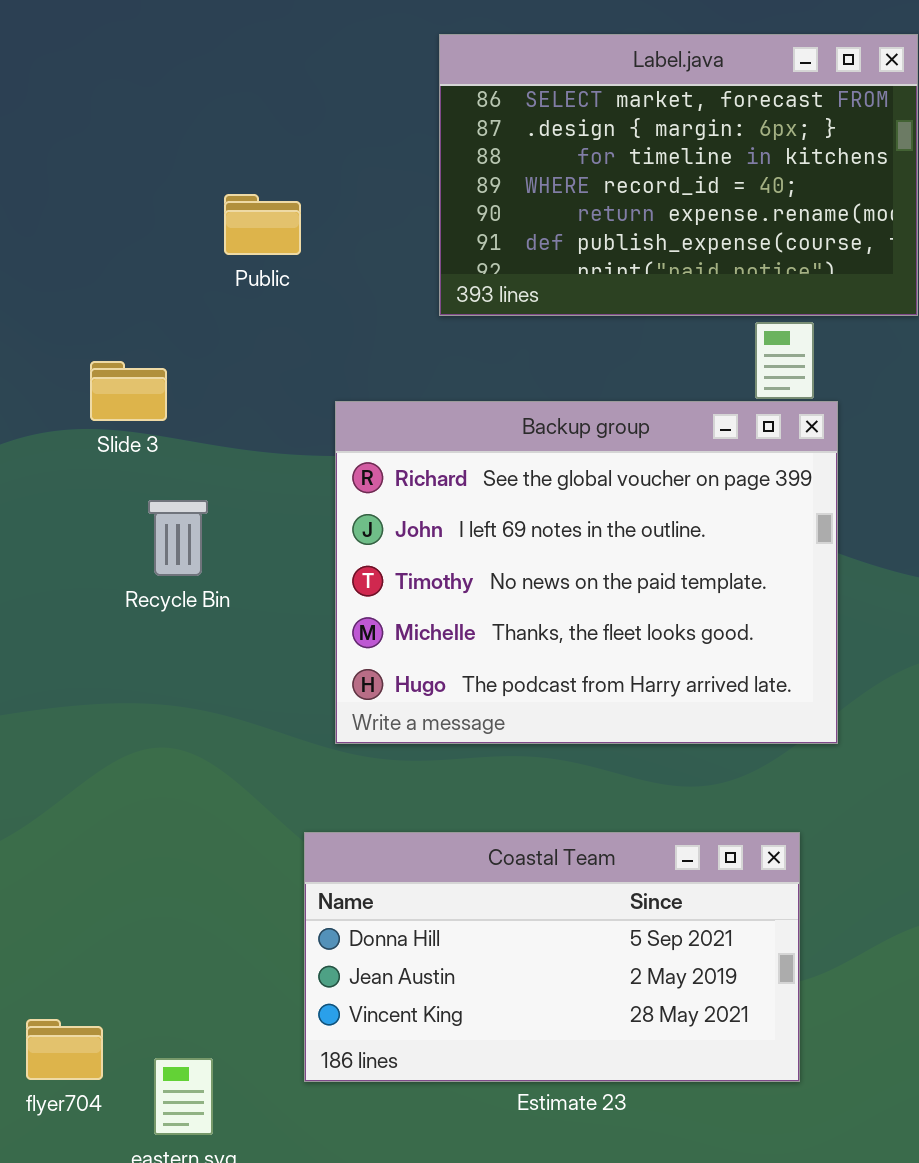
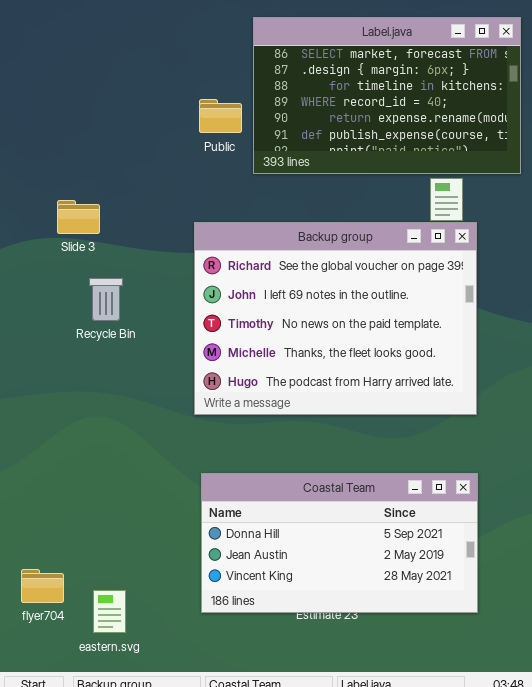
Public: [224,194,301,255] -> [199,99,242,133], moved
Coastal Team: [304,832,800,1082] -> [201,473,478,613], moved

